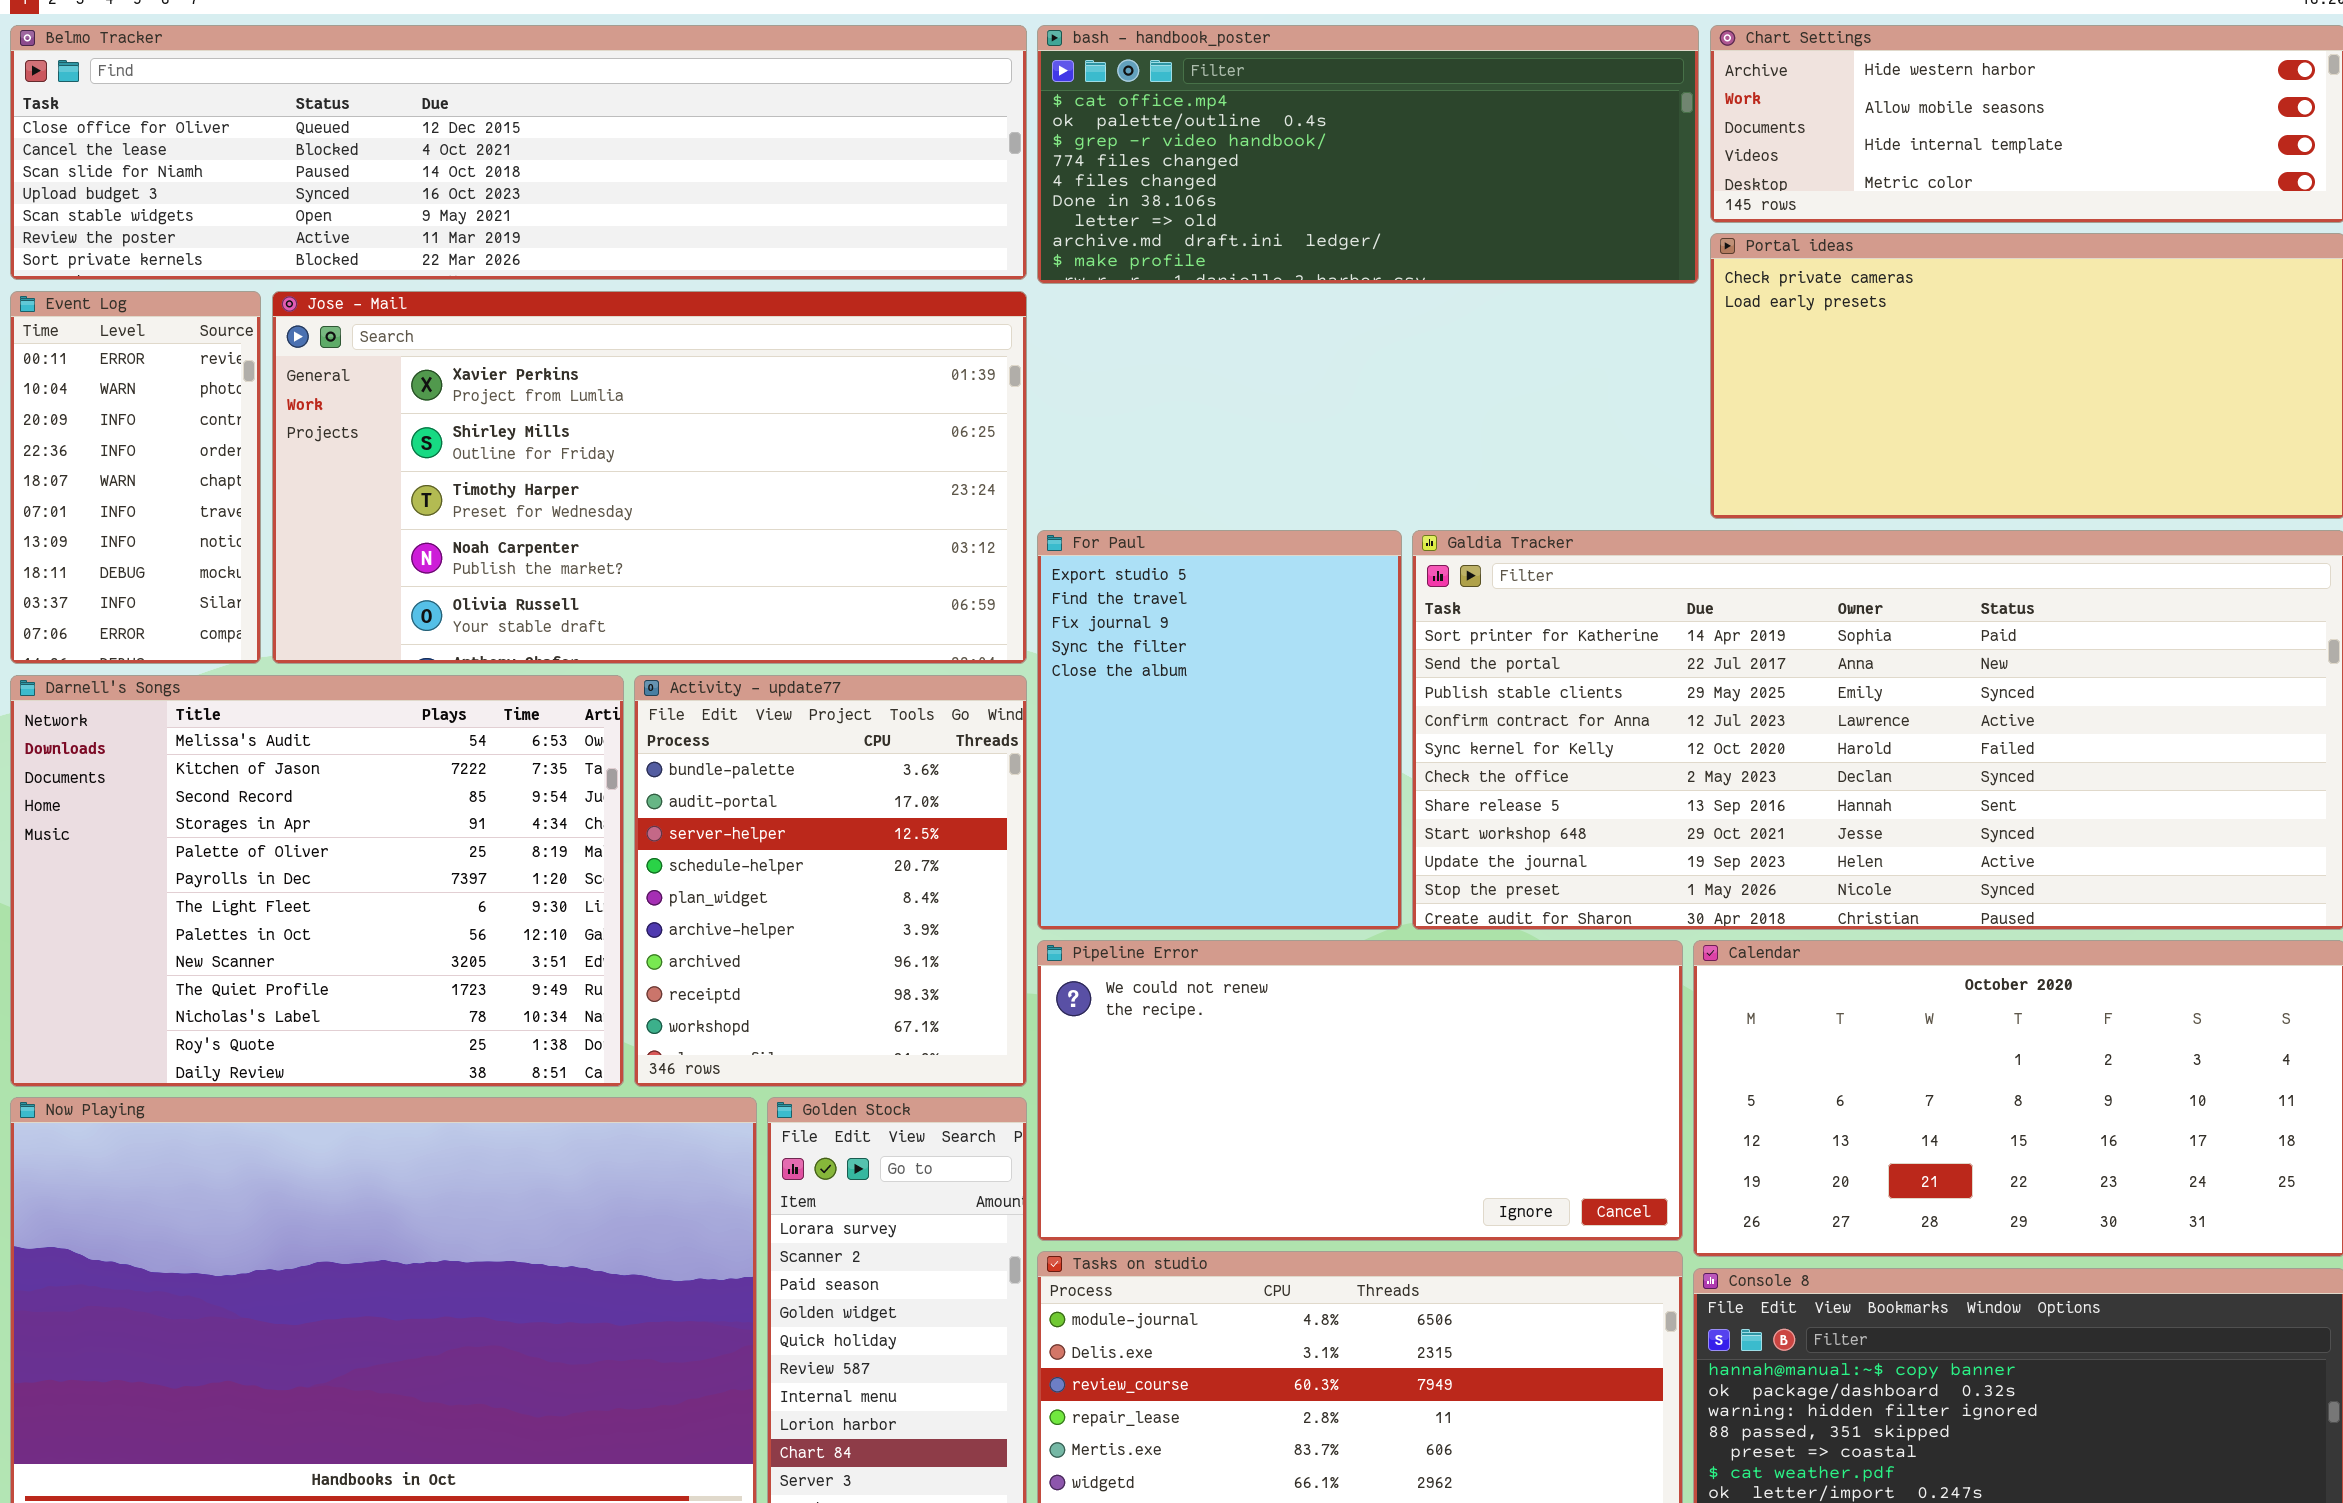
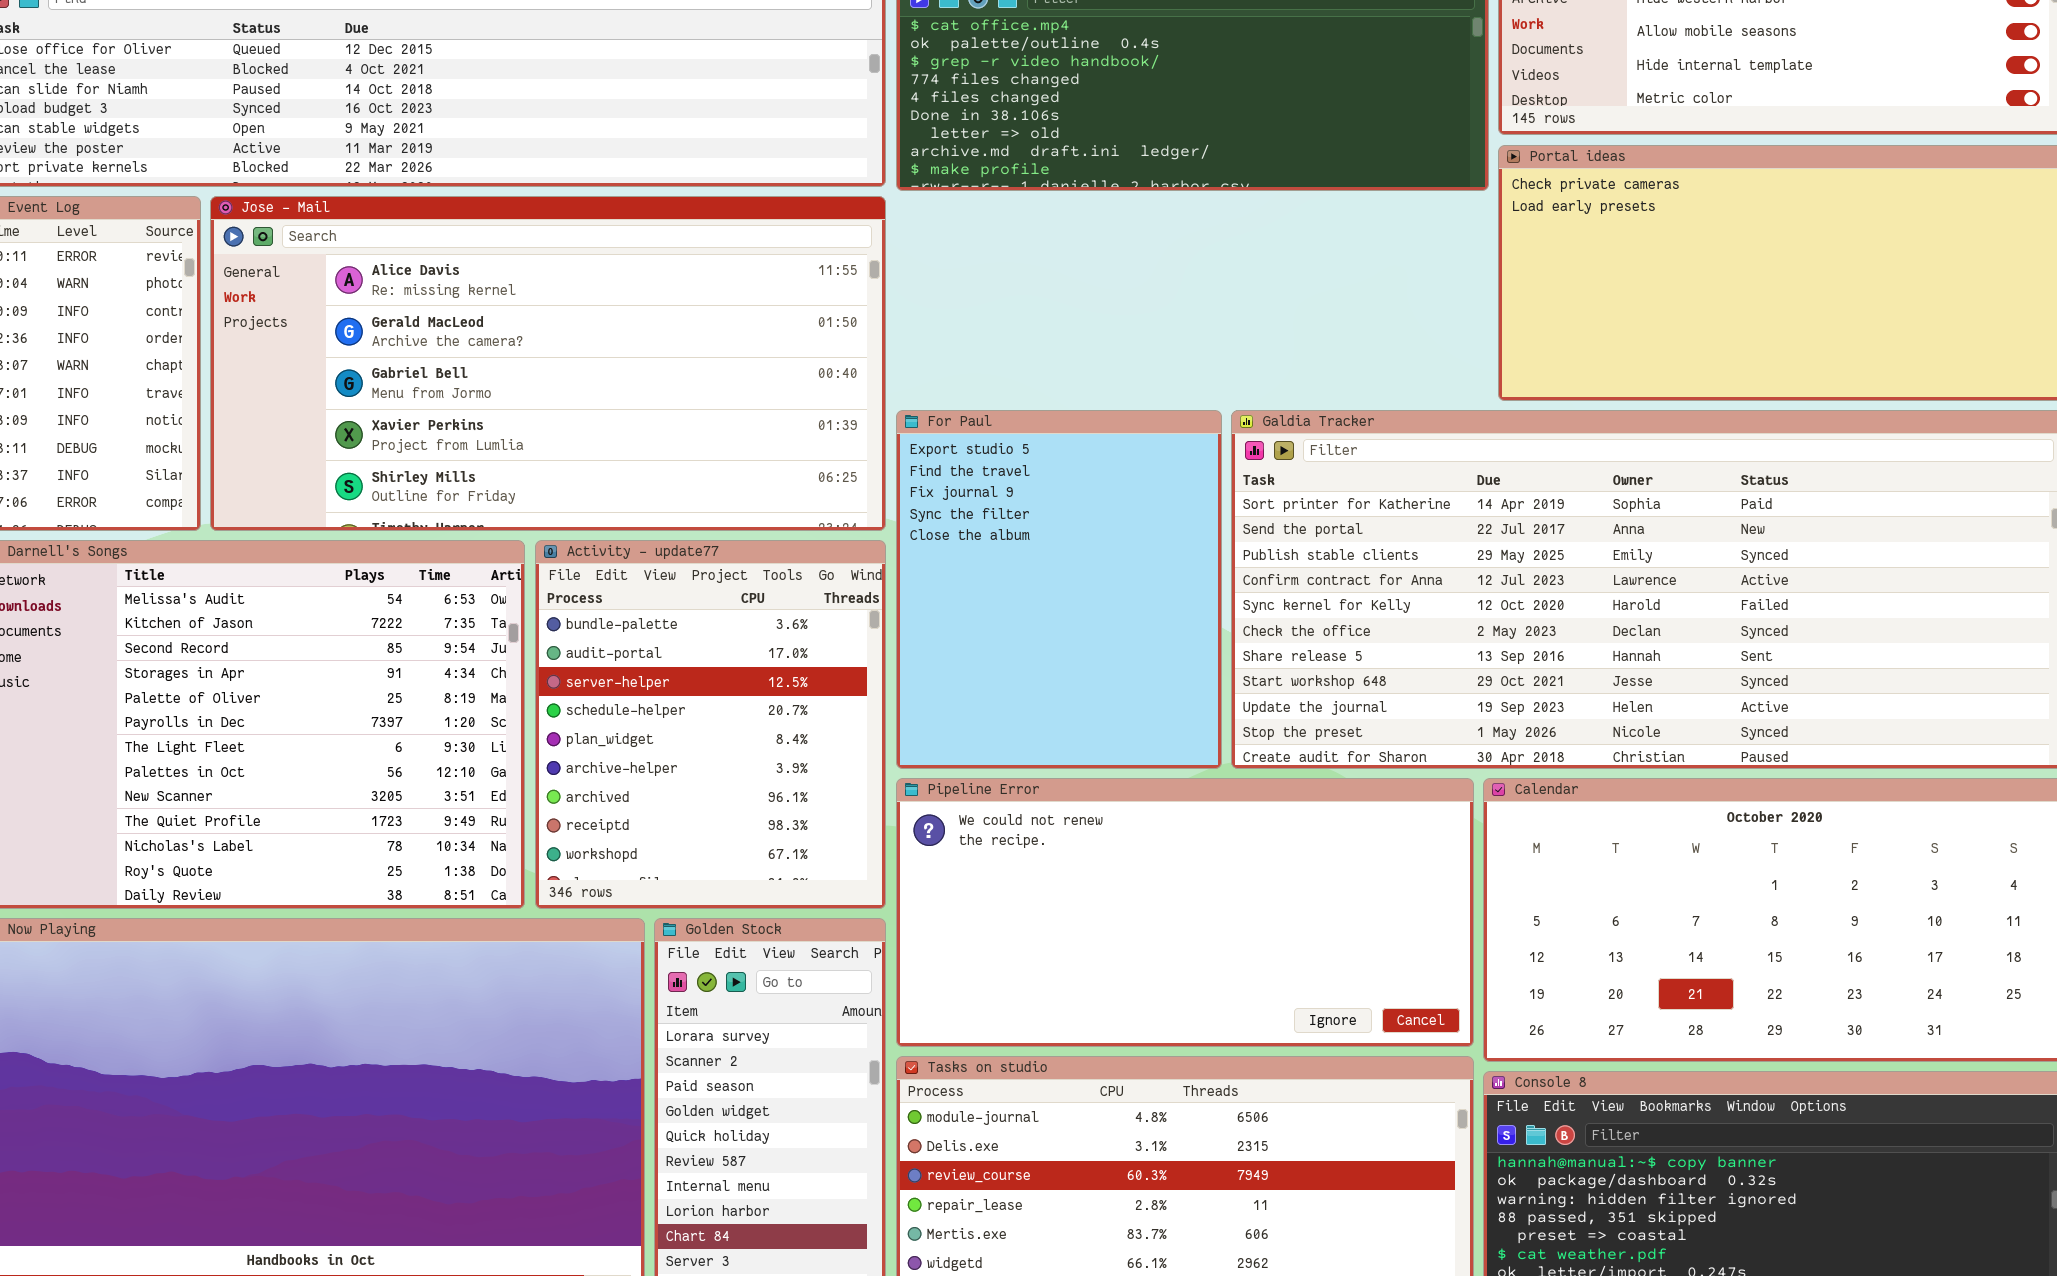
Jose - Mail: [272,291,1027,664] -> [210,196,886,531], scrolled up 3 rows

